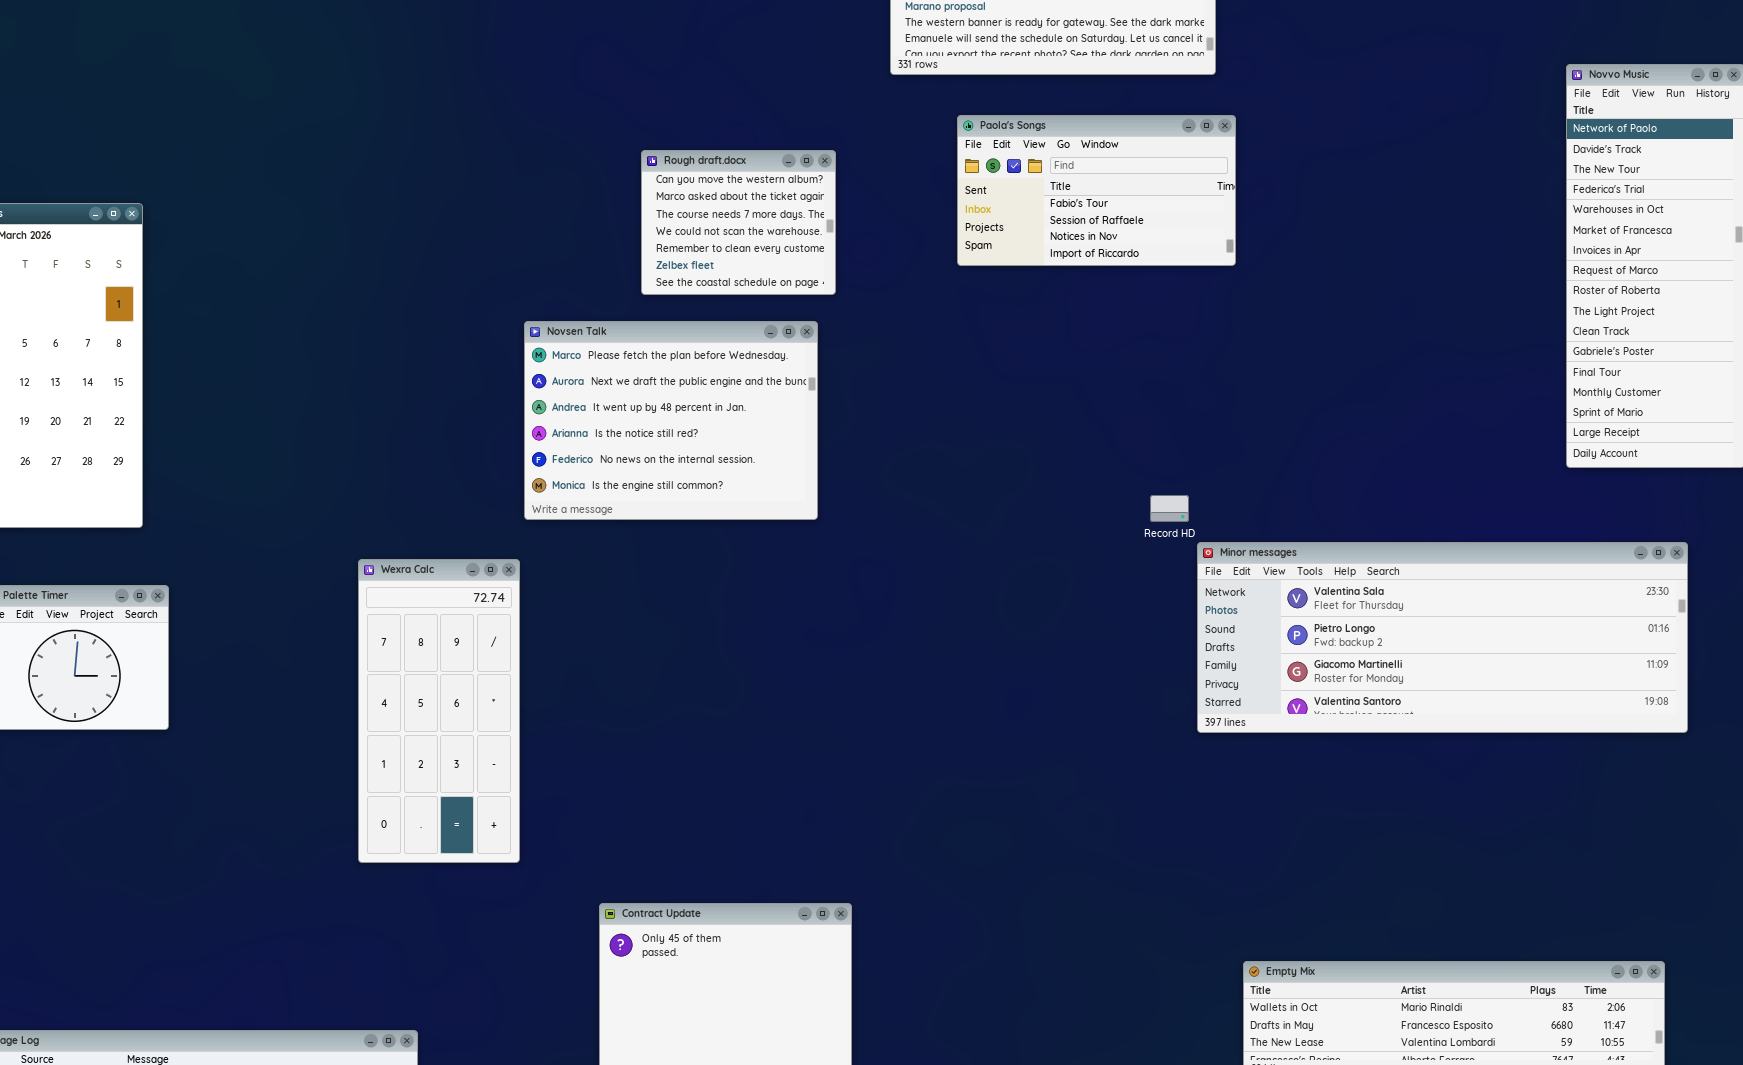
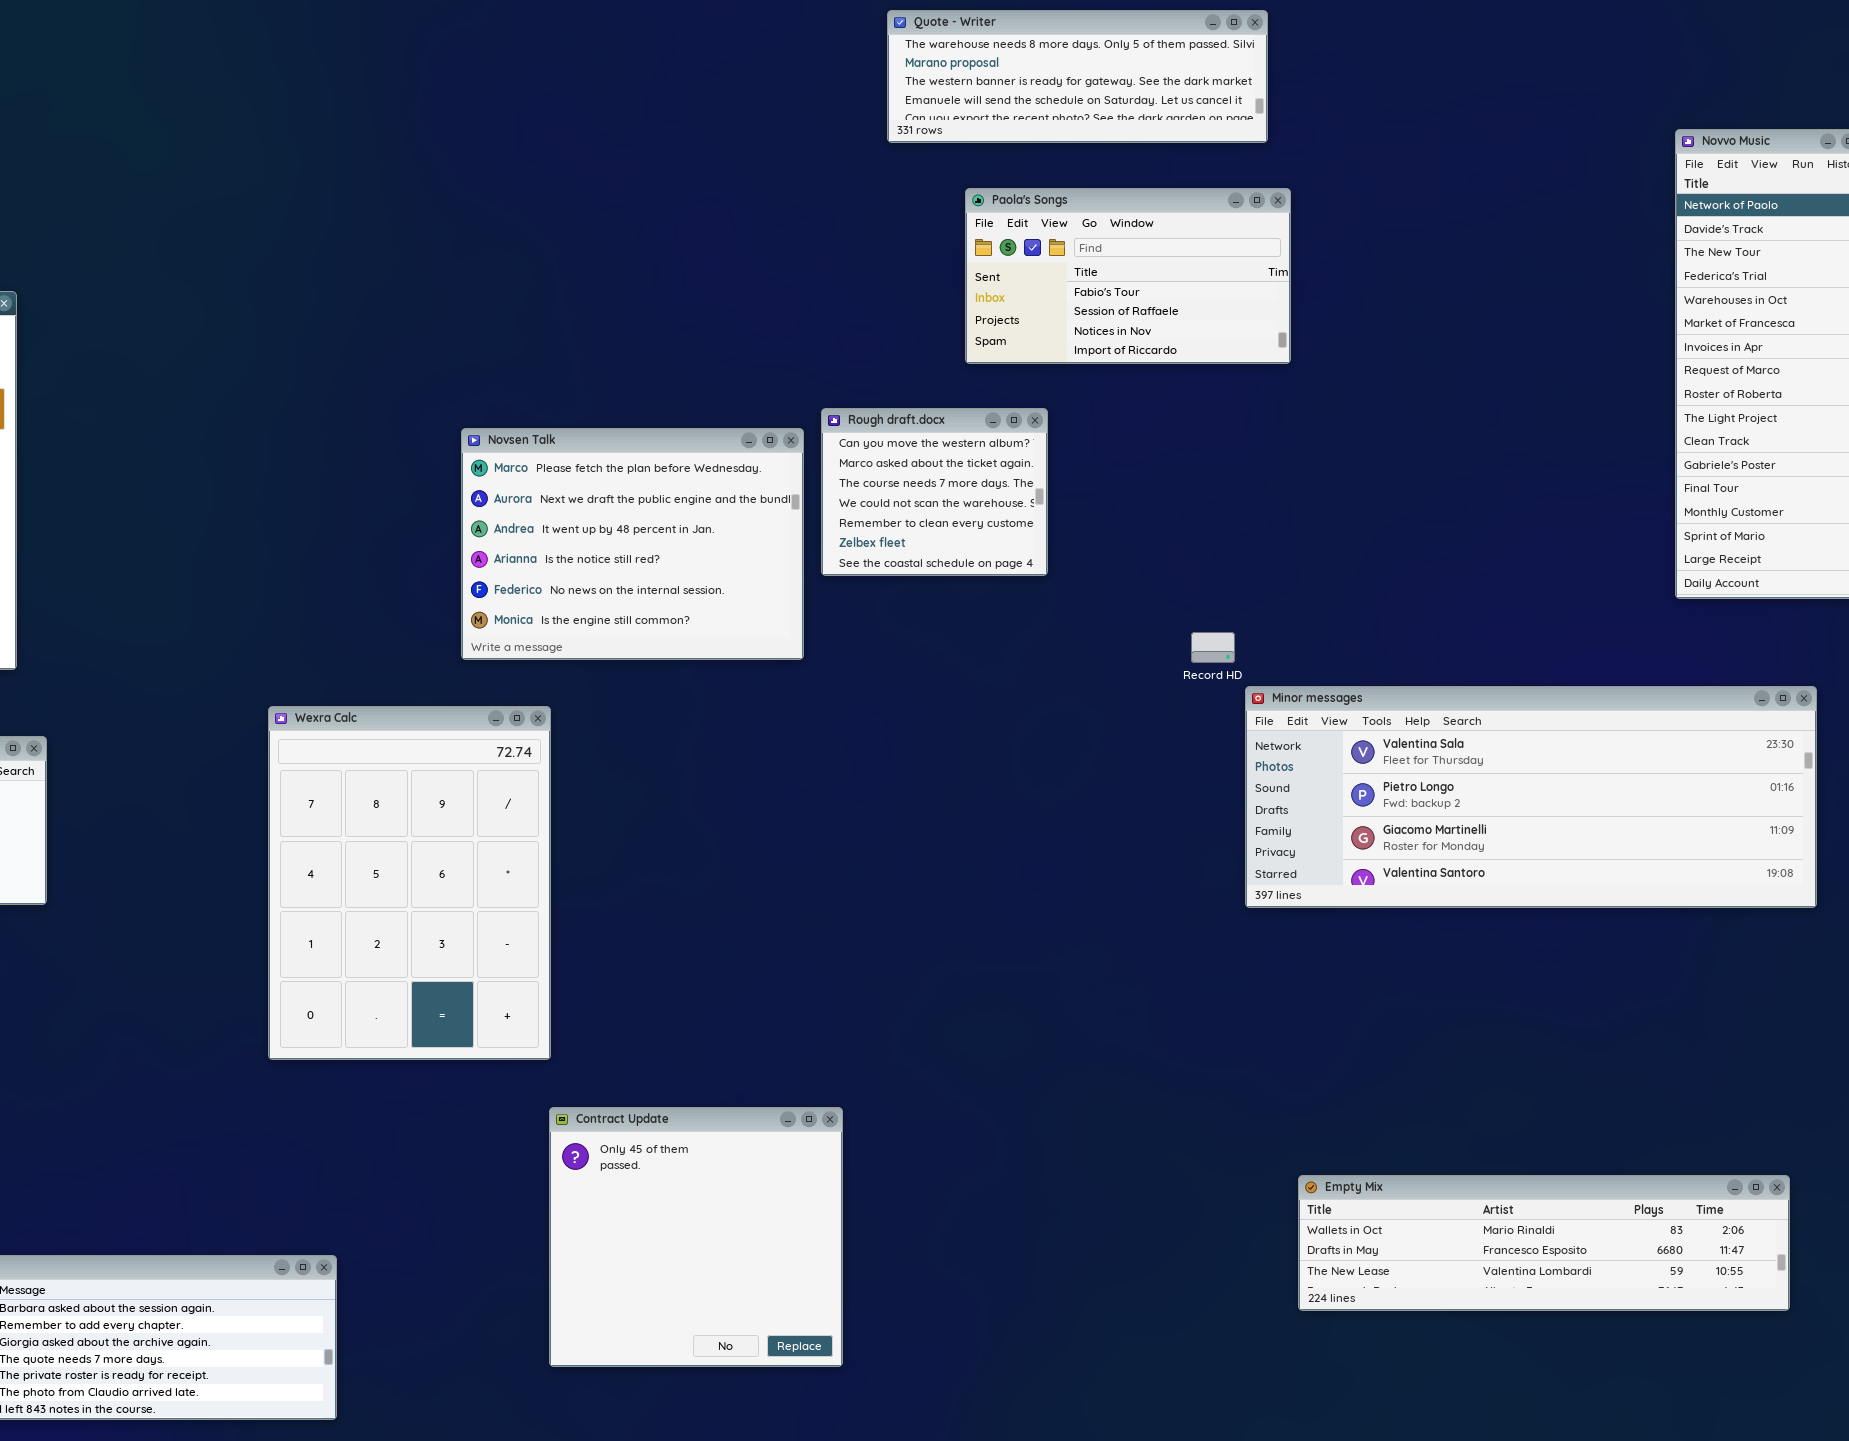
Rough draft.docx: [641,150,836,295] -> [821,408,1048,576], moved
Wexra Calc: [358,559,520,863] -> [268,706,551,1060], resized

